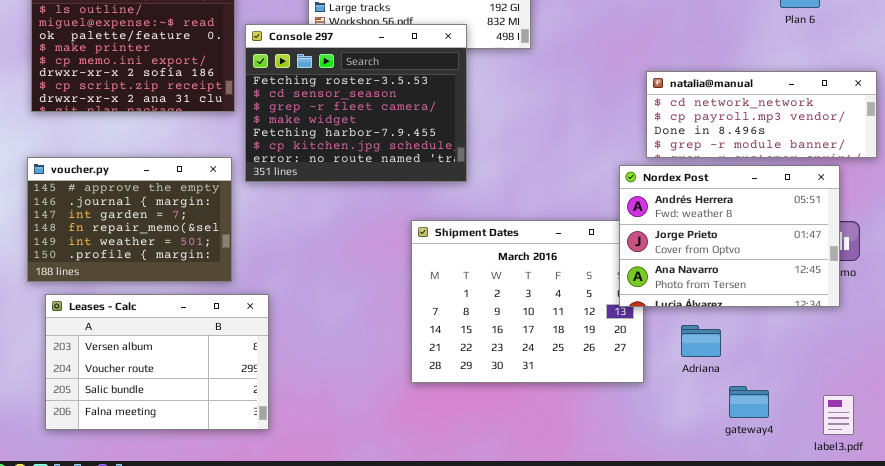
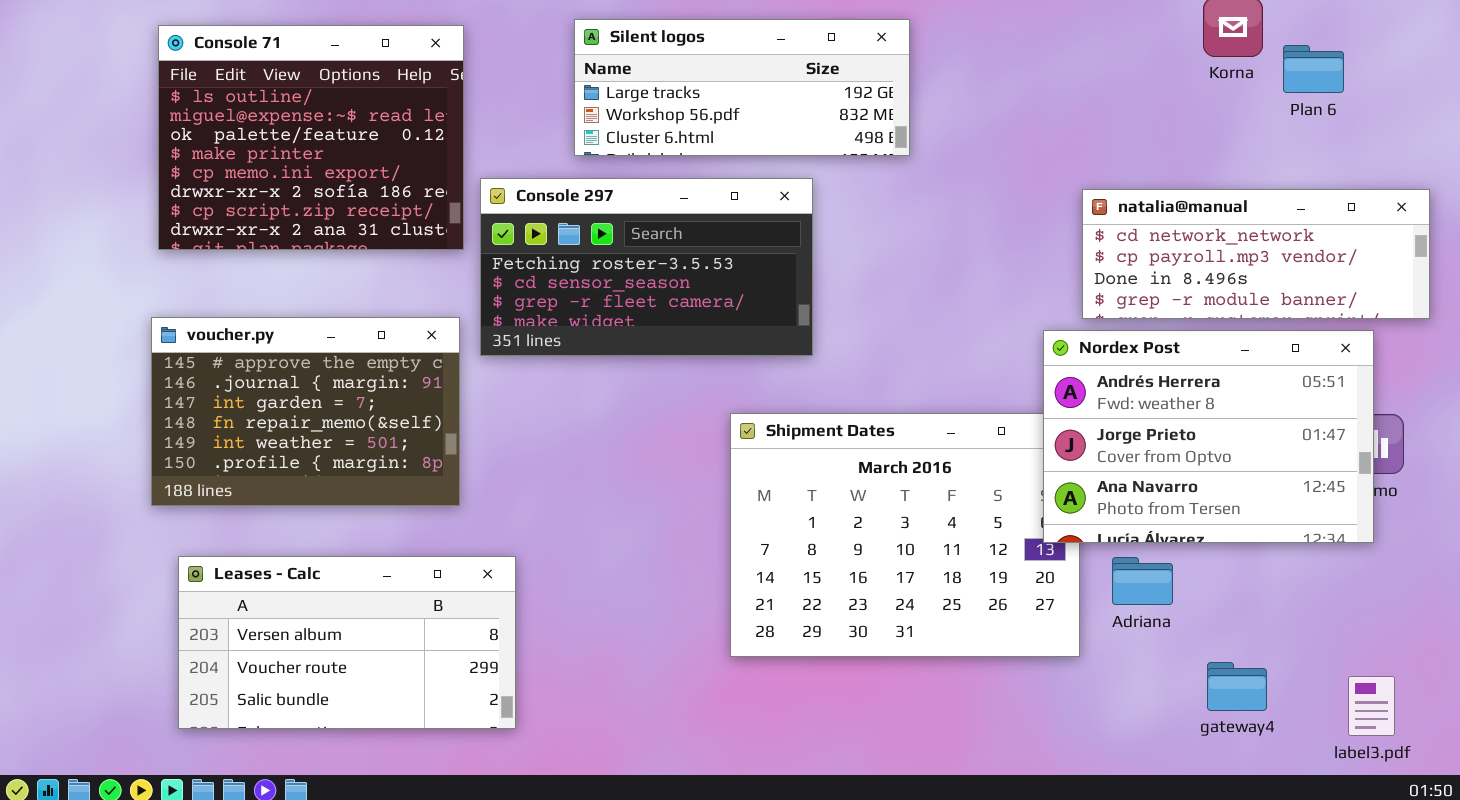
Console 297: [245,24,467,182] -> [480,178,813,356], resized
Leases - Calc: [45,294,269,430] -> [178,556,516,729], resized
Adriana: [681,325,721,357] -> [1112,557,1173,605], moved

